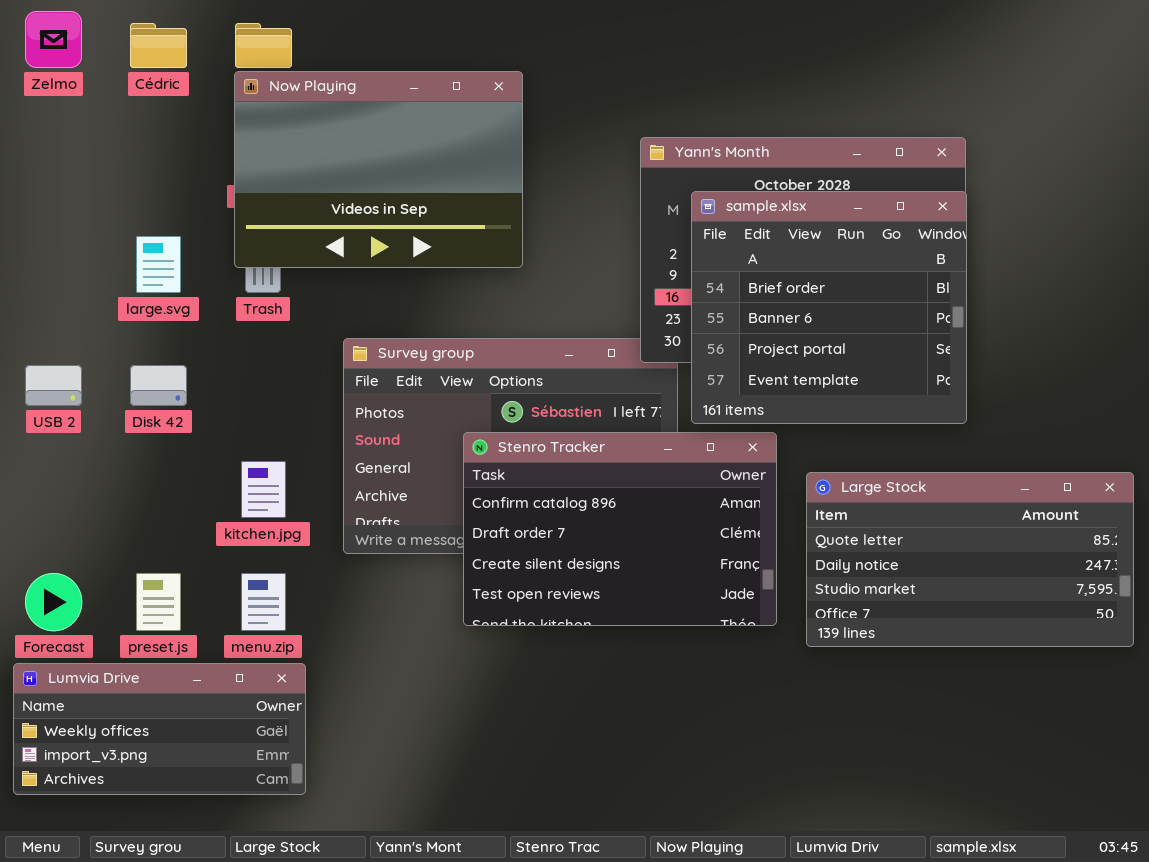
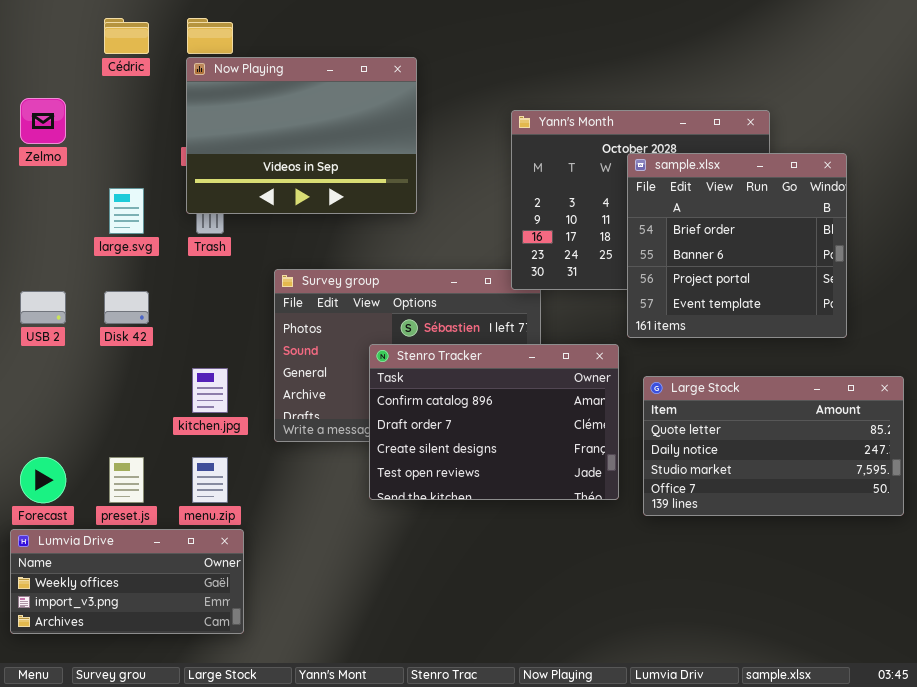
Zelmo: [25,11,82,68] -> [20,98,66,144], moved
sample.xlsx: [691,191,967,424] -> [627,153,847,338], moved

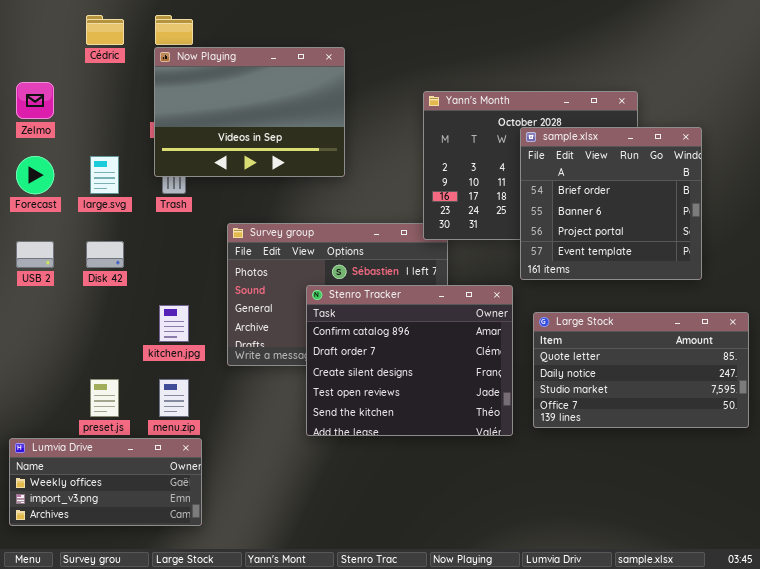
Stenro Tracker: [369,344,619,500] -> [306,285,513,436], resized
Forecast: [20,457,66,503] -> [16,156,54,194], moved

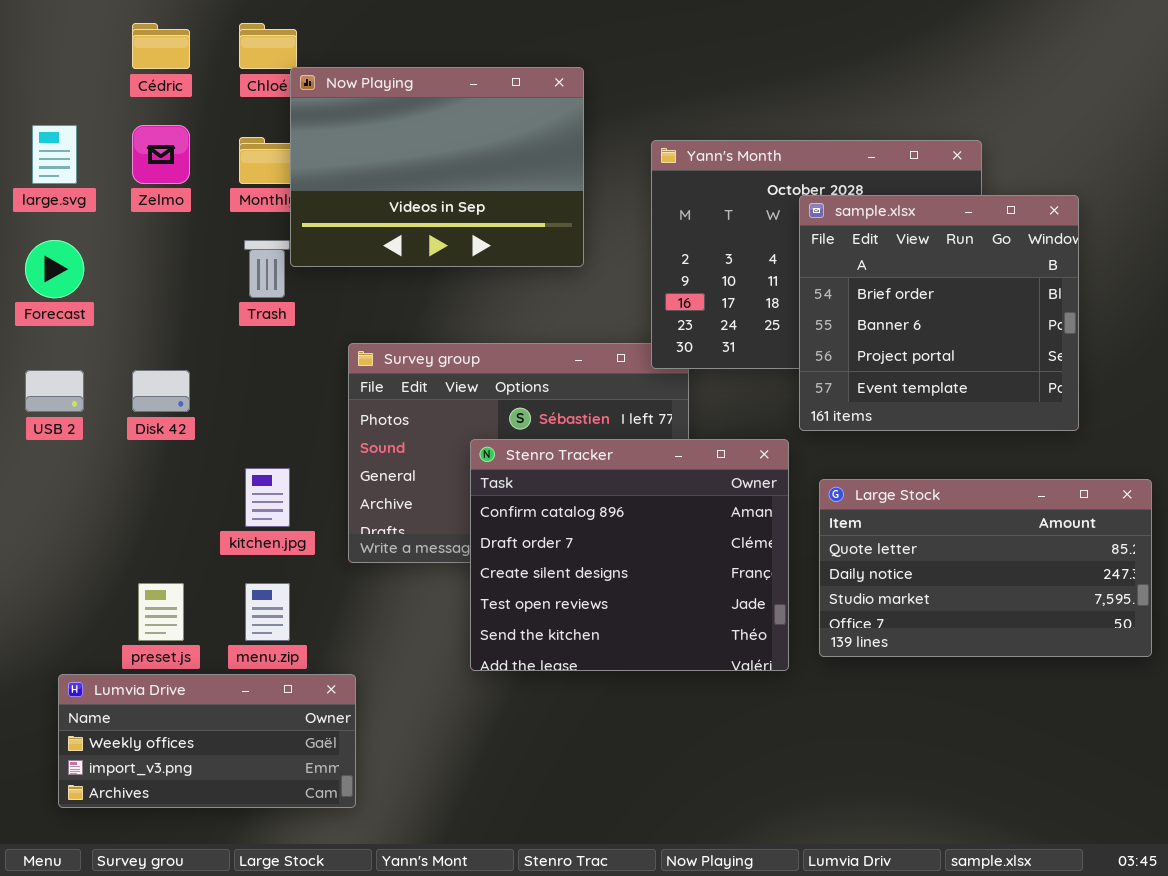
Now Playing: [154,47,345,177] -> [290,67,584,267], moved
Zelmo: [16,82,54,119] -> [132,125,190,184], moved
large.svg: [90,156,119,194] -> [32,125,77,184], moved
Lumvia Drive: [9,438,202,526] -> [58,674,356,808], moved

